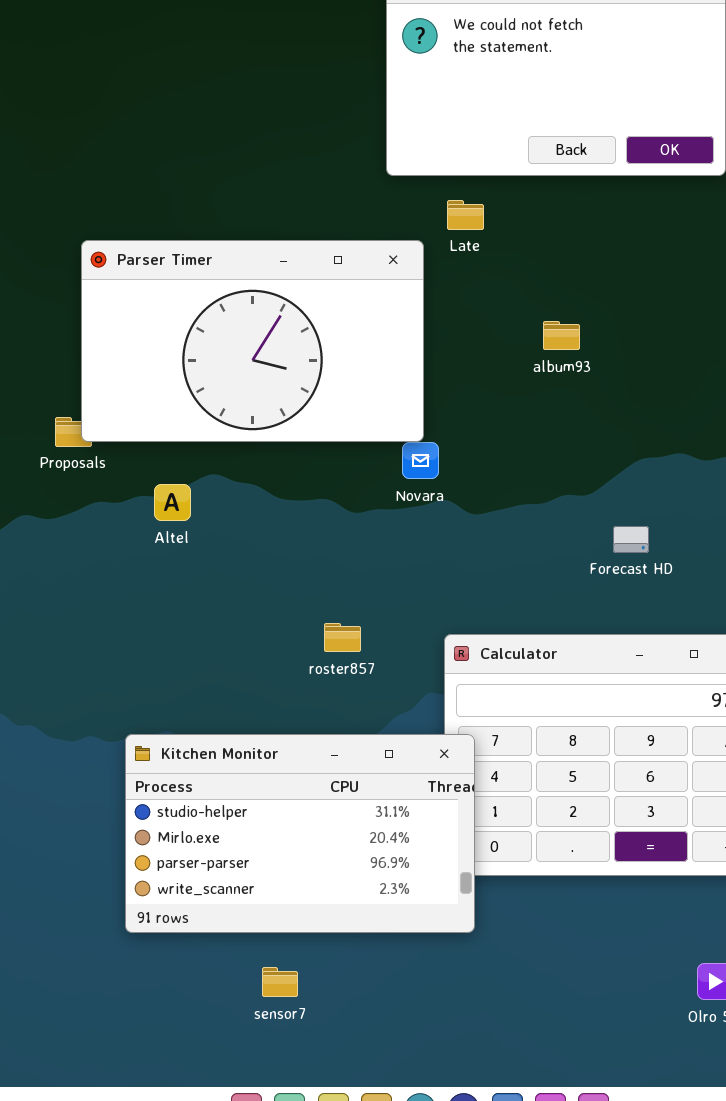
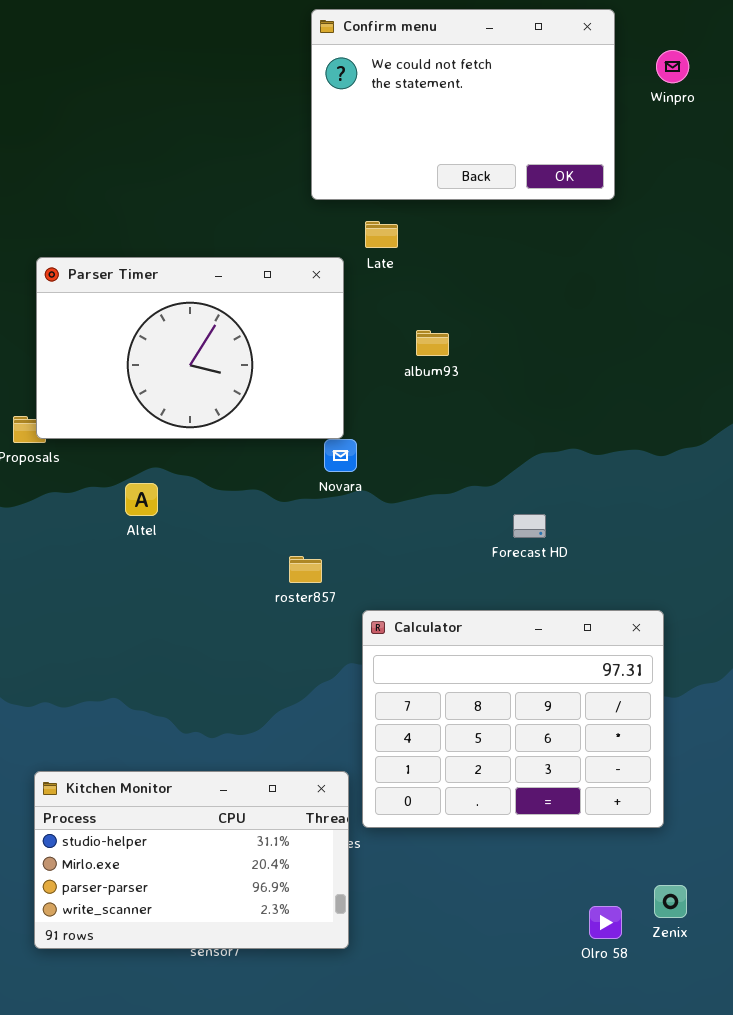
album93: [543,321,580,350] -> [416,330,449,356], moved
Altel: [154,484,191,521] -> [125,483,158,516], moved
roster857: [324,623,361,652] -> [289,556,322,583], moved
Kitchen Monitor: [125,734,475,933] -> [34,771,349,949], moved

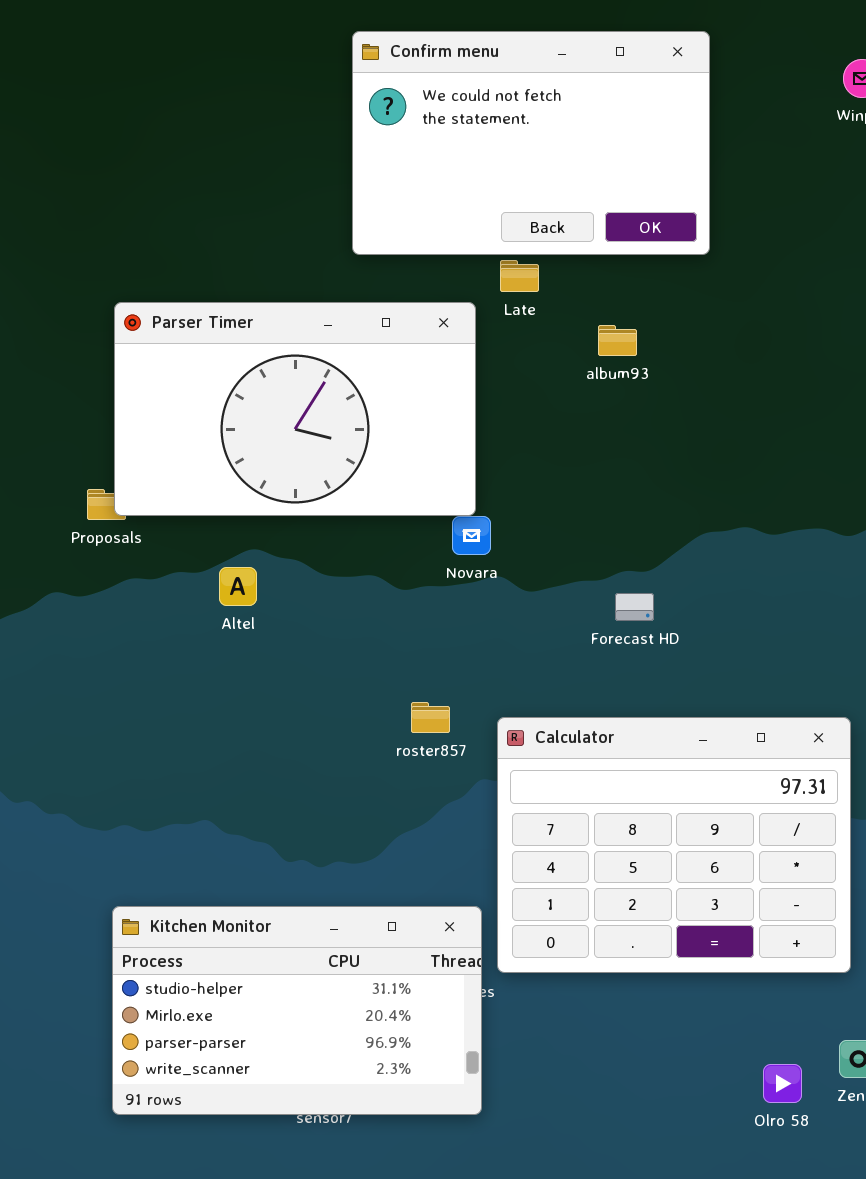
Confirm menu: [311,9,615,200] -> [352,31,710,255], moved
album93: [416,330,449,356] -> [598,325,637,356], moved
Forecast HD: [513,514,546,538] -> [615,593,654,621], moved
roster857: [289,556,322,583] -> [411,702,450,733], moved

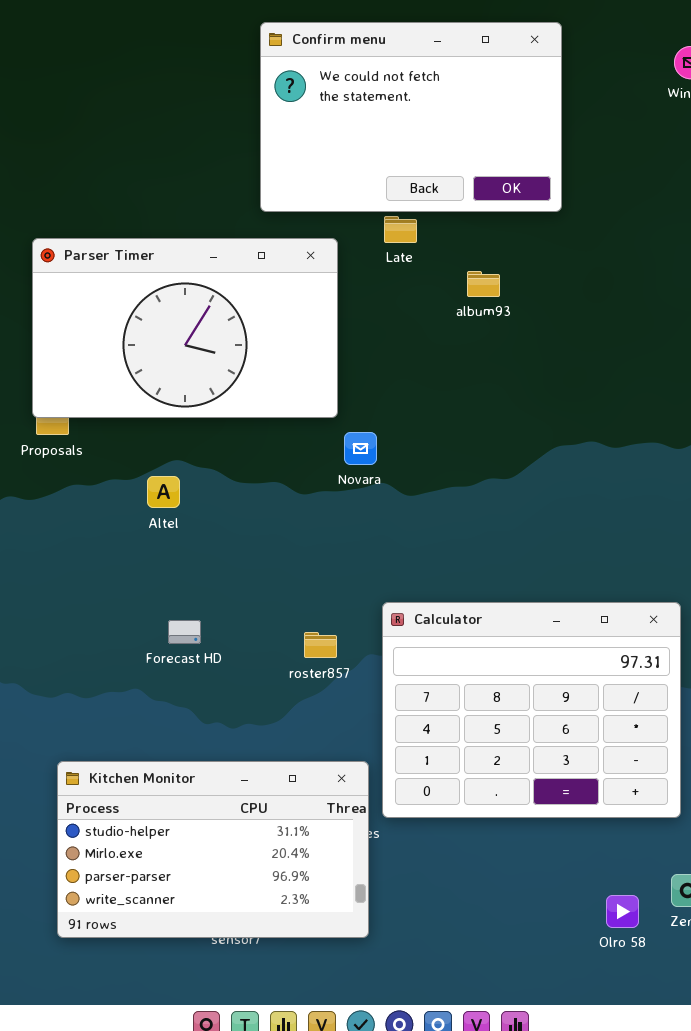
Parser Timer: [114,302,476,516] -> [32,238,338,418], moved
Forecast HD: [615,593,654,621] -> [168,620,201,644], moved
roster857: [411,702,450,733] -> [304,632,337,658], moved

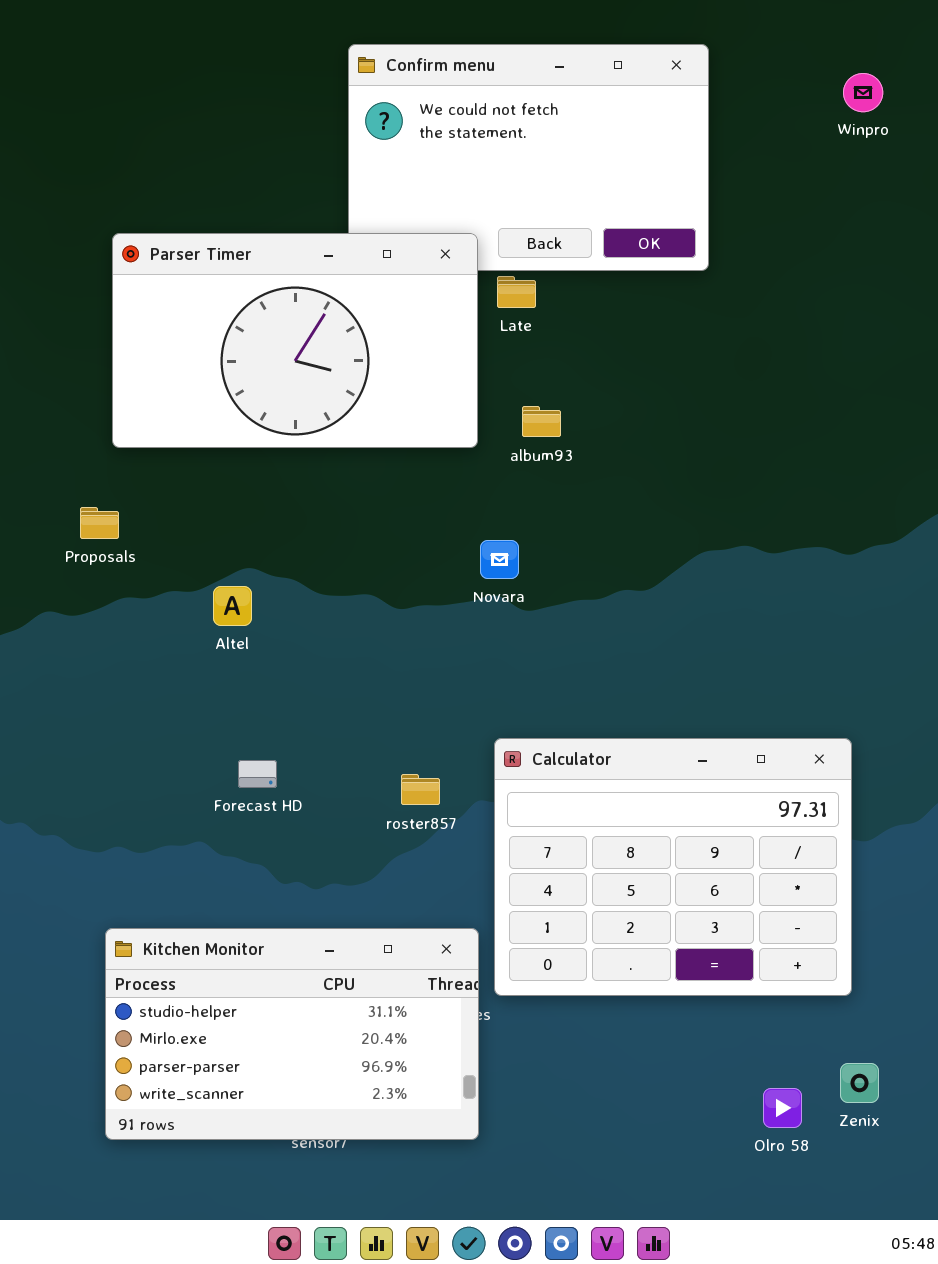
Parser Timer: [32,238,338,418] -> [112,233,478,448], moved
album93: [467,271,500,297] -> [522,406,561,437], moved
Novara: [344,432,377,465] -> [480,540,519,579], moved

